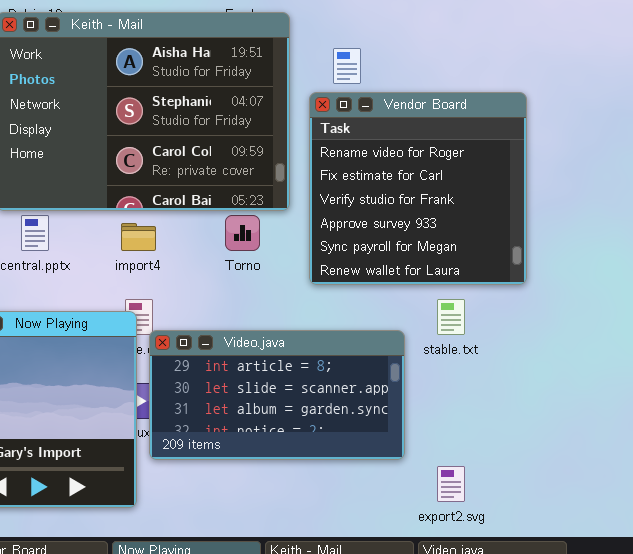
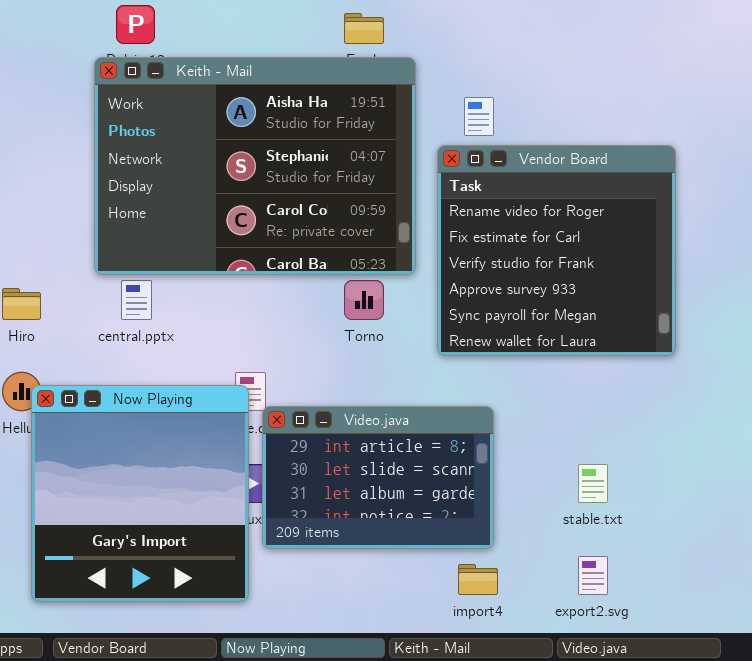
import4: [121,223,156,251] -> [458,564,498,595], moved
stable.txt: [437,299,465,335] -> [578,464,608,503], moved
Video.java: [149,330,405,460] -> [262,406,494,549], resized

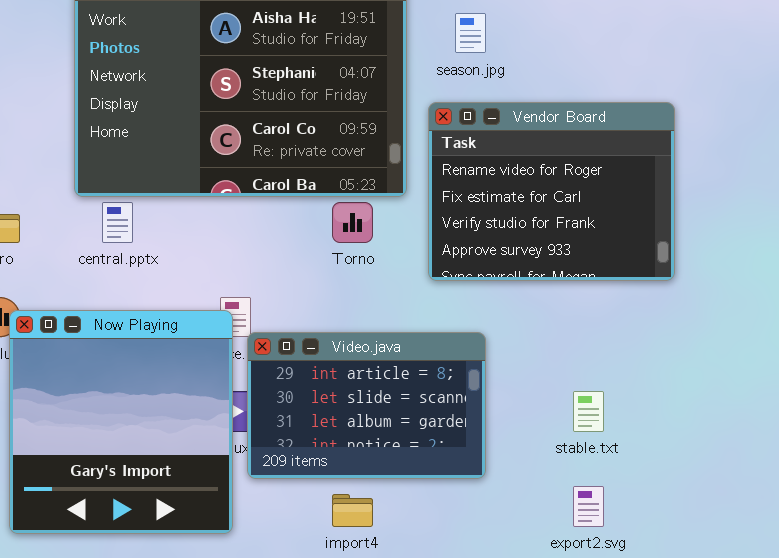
Vendor Board: [437,145,676,356] -> [428,102,675,281], resized
import4: [458,564,498,595] -> [332,494,373,527], moved

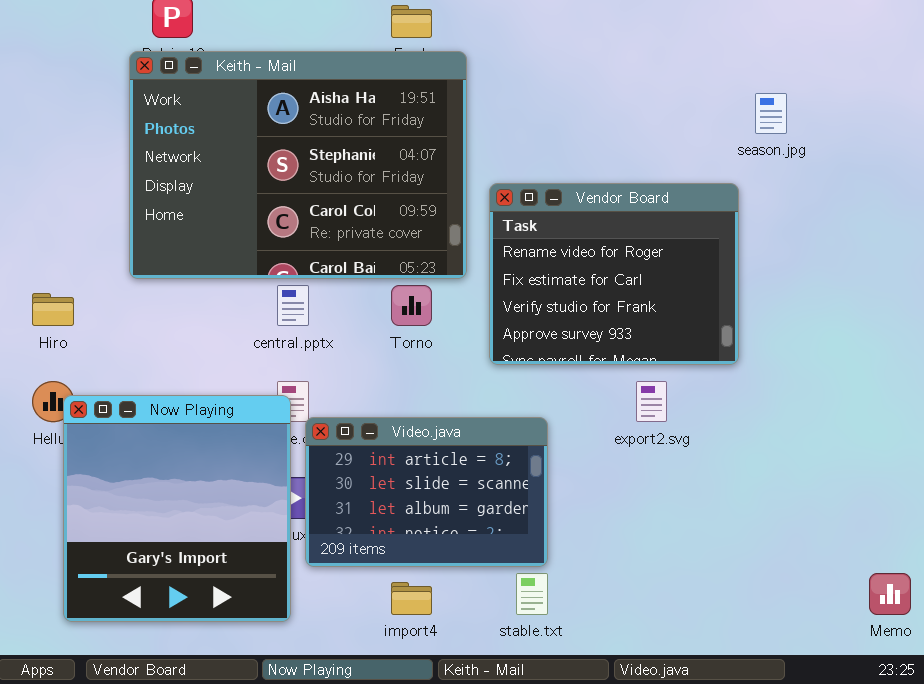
season.jpg: [455,13,486,53] -> [755,93,787,134], moved
central.pptx: [102,202,133,243] -> [277,285,309,326], moved
stable.txt: [573,391,604,432] -> [516,573,548,615], moved
export2.svg: [573,486,604,527] -> [636,381,667,422], moved

